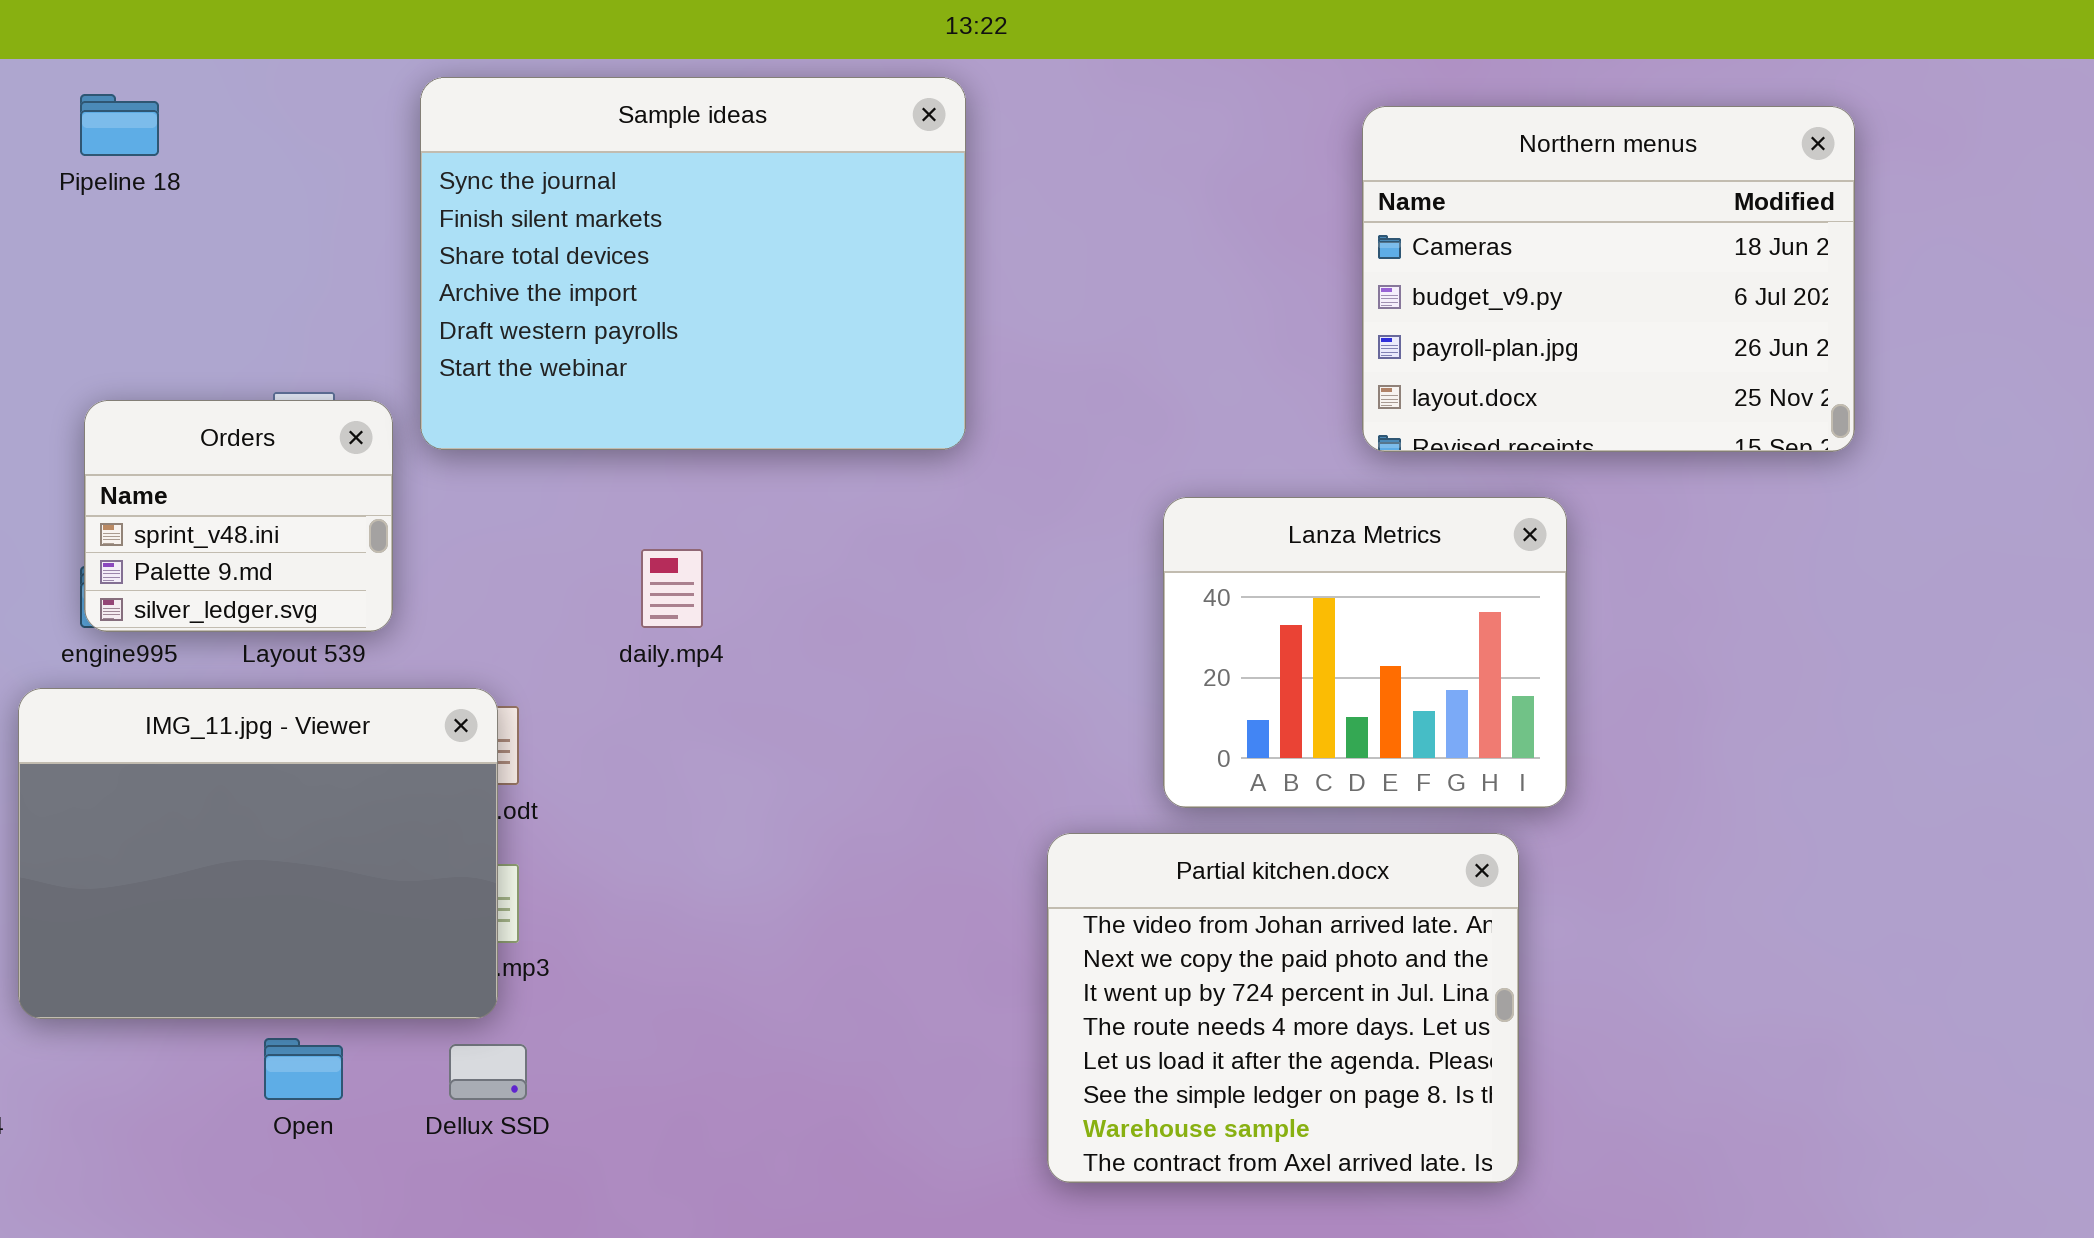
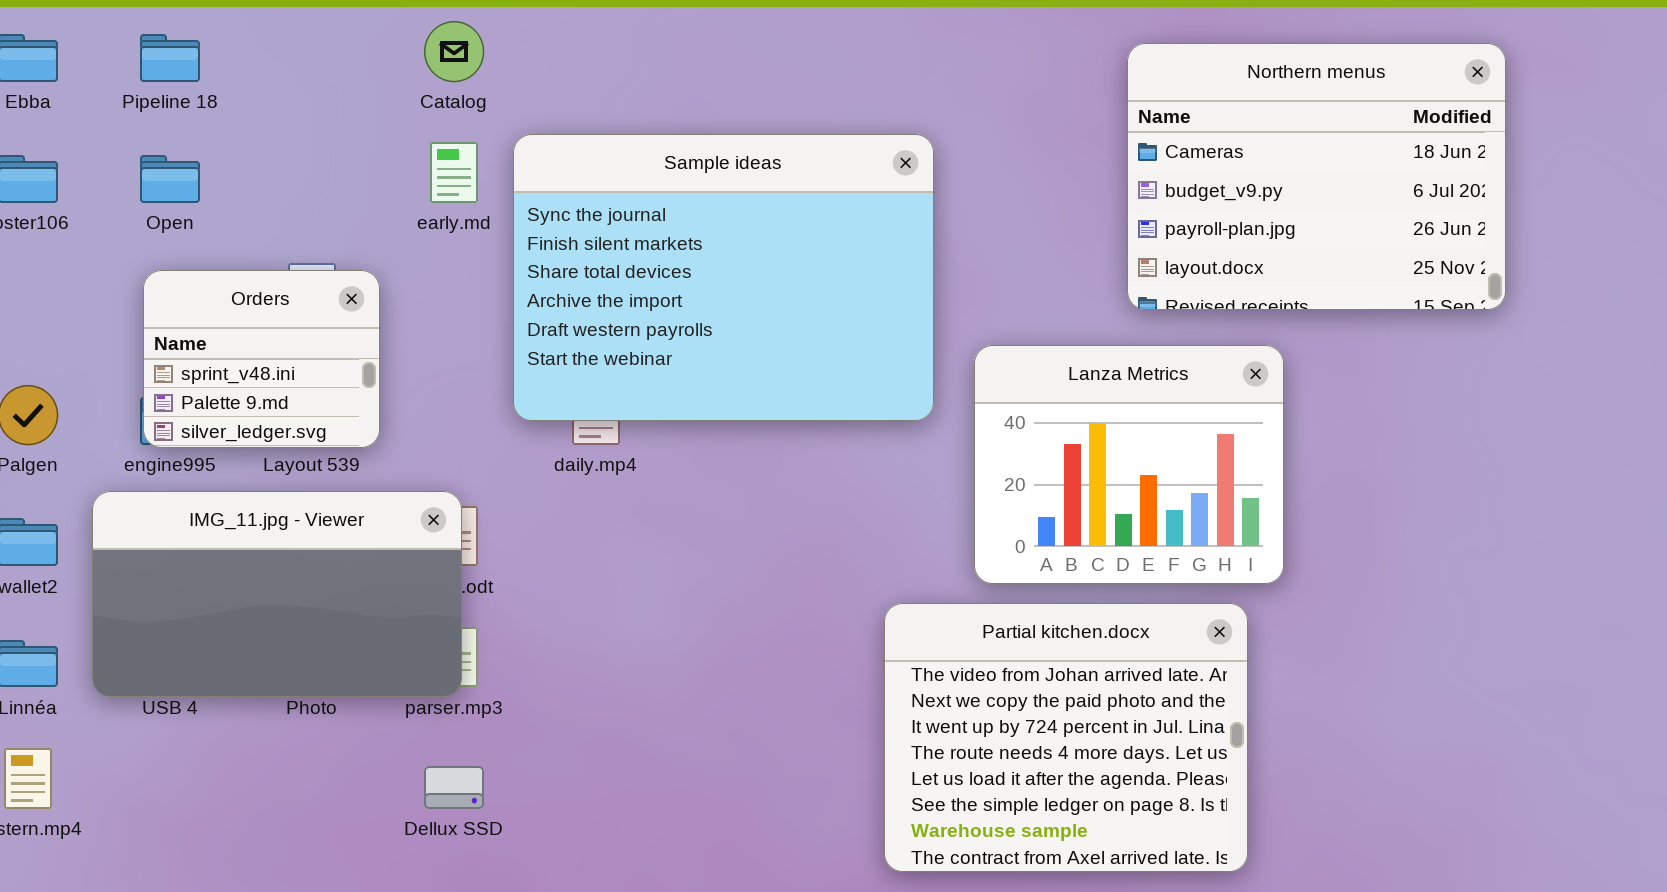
Sample ideas: [420,77,966,450] -> [513,134,934,421], moved
IMG_11.jpg - Viewer: [18,688,498,1019] -> [92,491,462,697], resized
Open: [264,1038,343,1100] -> [140,155,200,203], moved

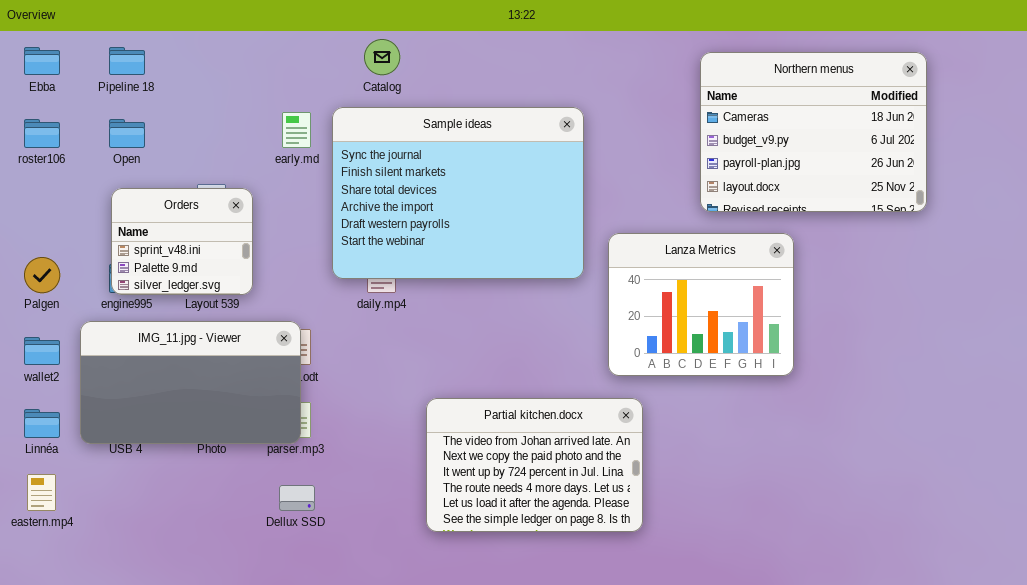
Catalog: [424,21,484,82] -> [364,39,400,75], moved
Partial kitchen.docx: [884,603,1248,872] -> [426,398,643,532], moved, resized

